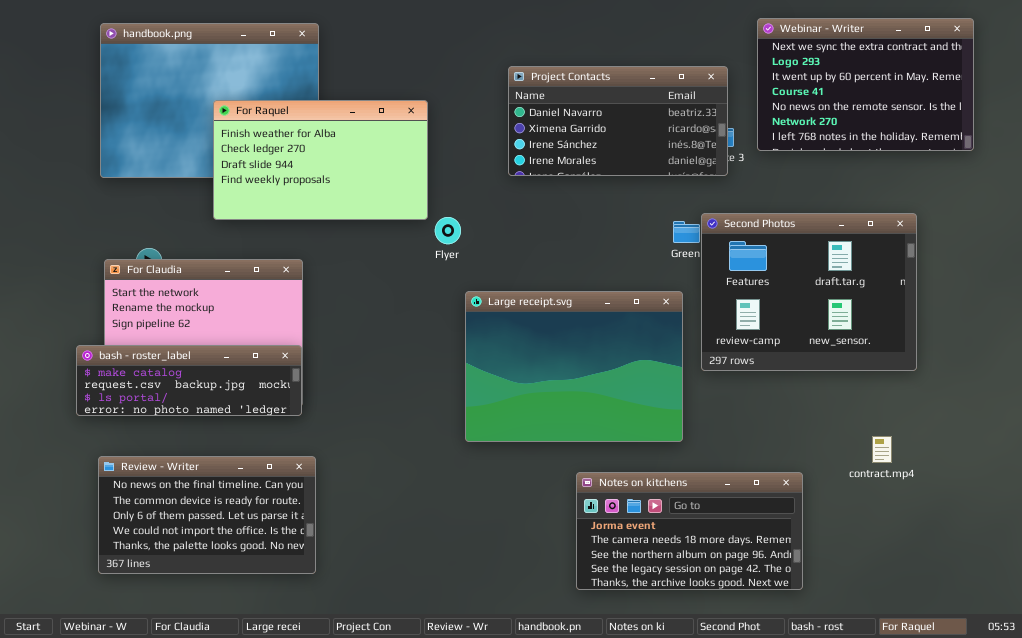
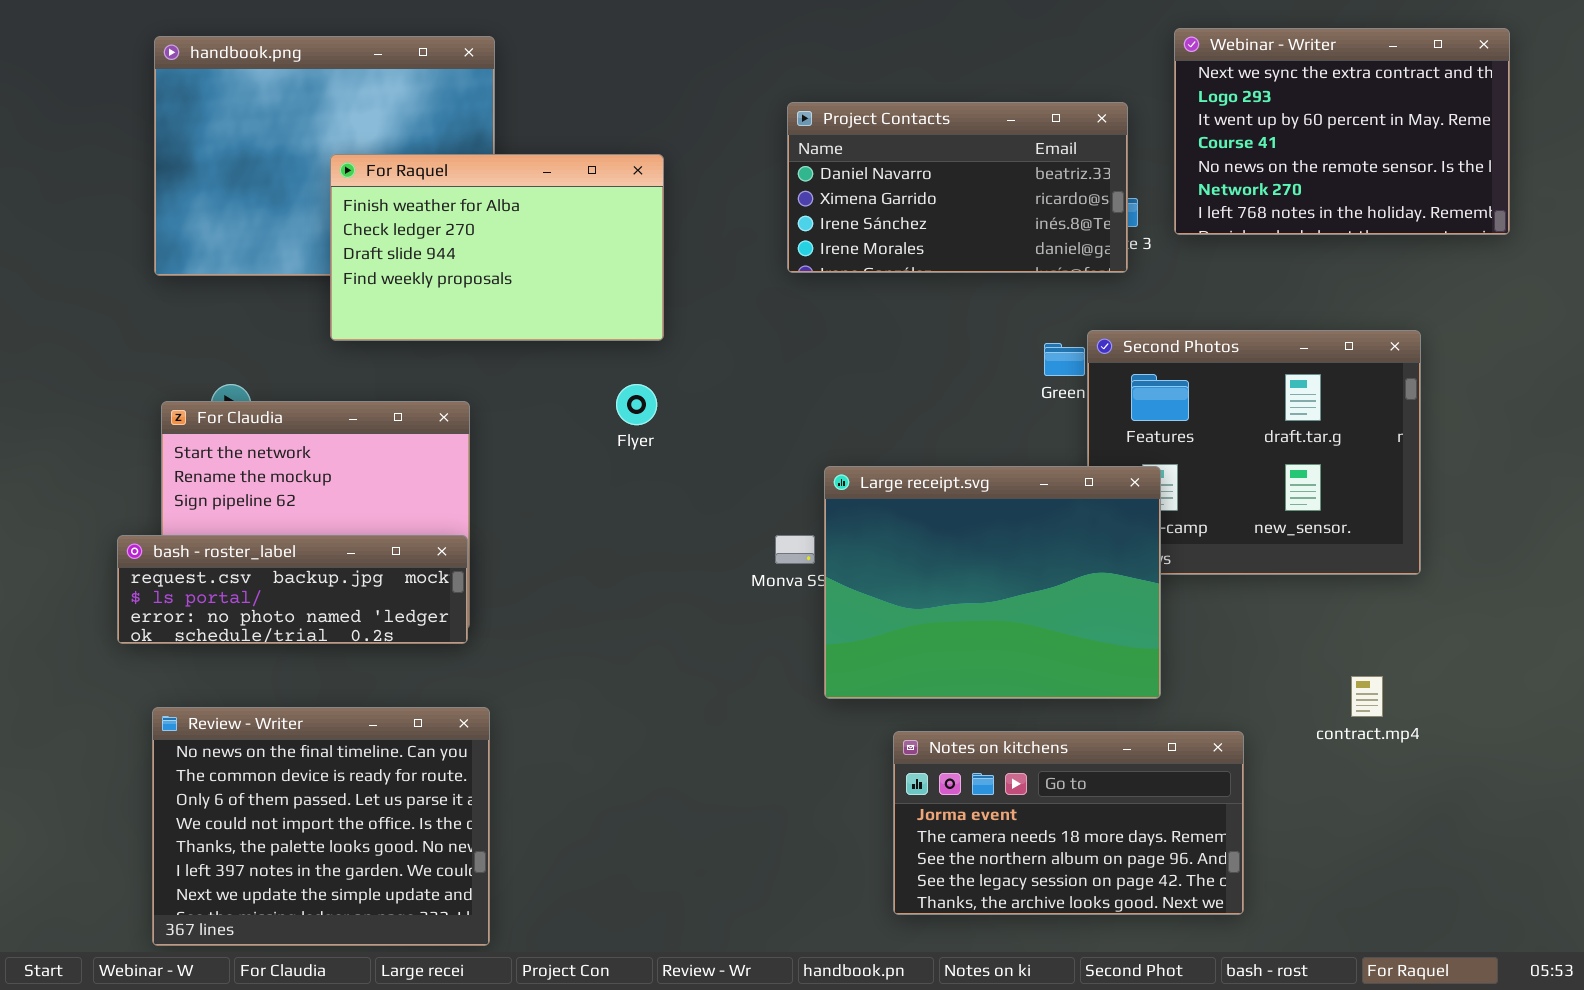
Flyer: [435,217,461,244] -> [616,384,657,425], moved
Large receipt.svg: [465,291,683,442] -> [824,466,1161,699], moved
bash - roster_label: [76,345,302,416] -> [117,535,468,644], scrolled down 1 row
Review - Writer: [98,456,316,574] -> [152,707,490,946], resized

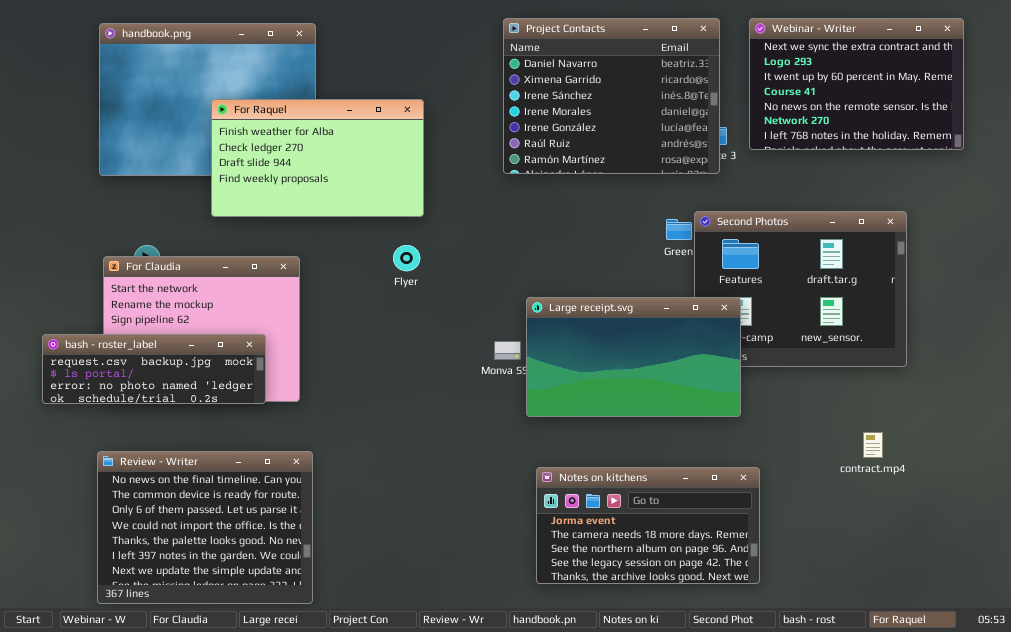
Project Contacts: [787,102,1128,273] -> [503,18,720,174], resized
Large receipt.svg: [824,466,1161,699] -> [526,297,741,417], resized
bash - roster_label: [117,535,468,644] -> [42,334,266,404], moved
Notes on kitchens: [893,731,1244,915] -> [536,467,760,584], moved

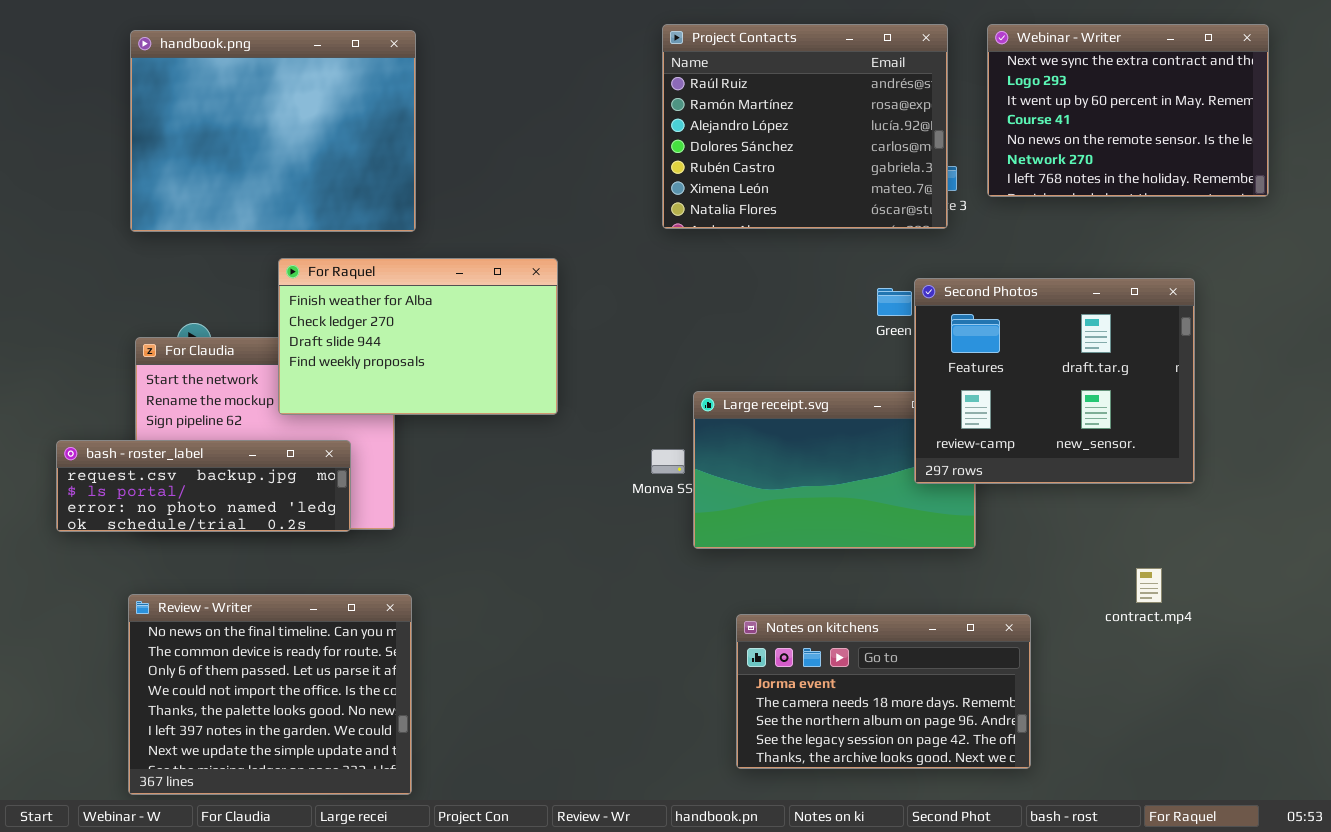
Project Contacts: [503,18,720,174] -> [662,24,948,229], scrolled down 5 rows
For Raquel: [211,99,424,217] -> [278,258,558,415], moved
Second Photos: [694,211,907,367] -> [914,278,1195,484], raised
Notes on kitchens: [536,467,760,584] -> [736,614,1031,769], moved

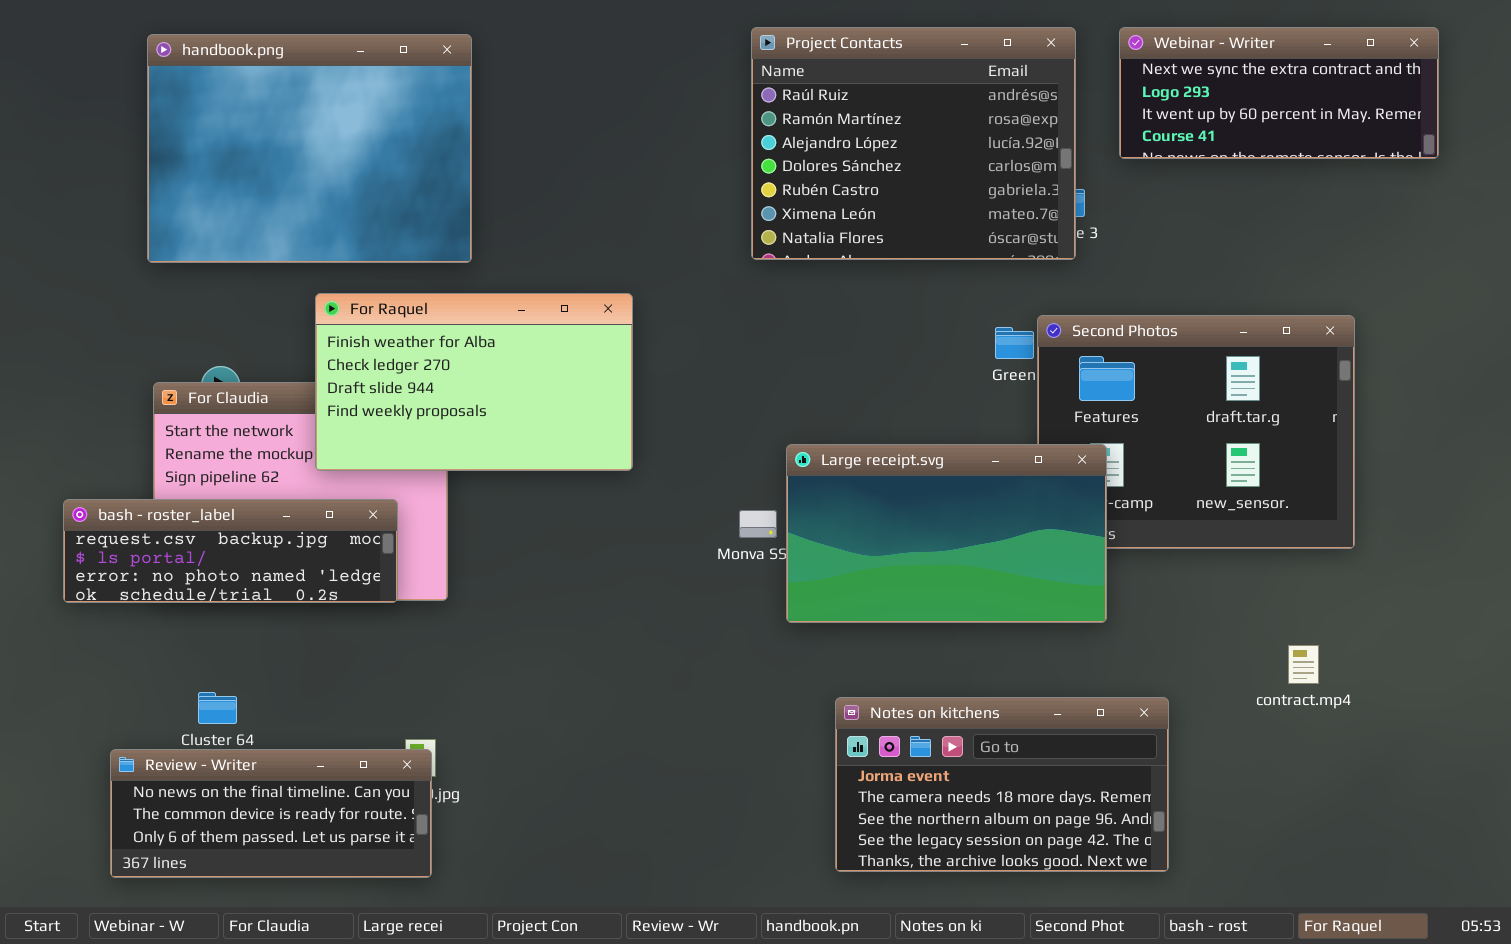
Webinar - Writer: [987,24,1269,197] -> [1119,27,1439,159], resized
Large receipt.svg: [693,391,976,549] -> [786,444,1107,623], raised
Review - Writer: [128,594,412,795] -> [110,749,432,878], moved, resized

